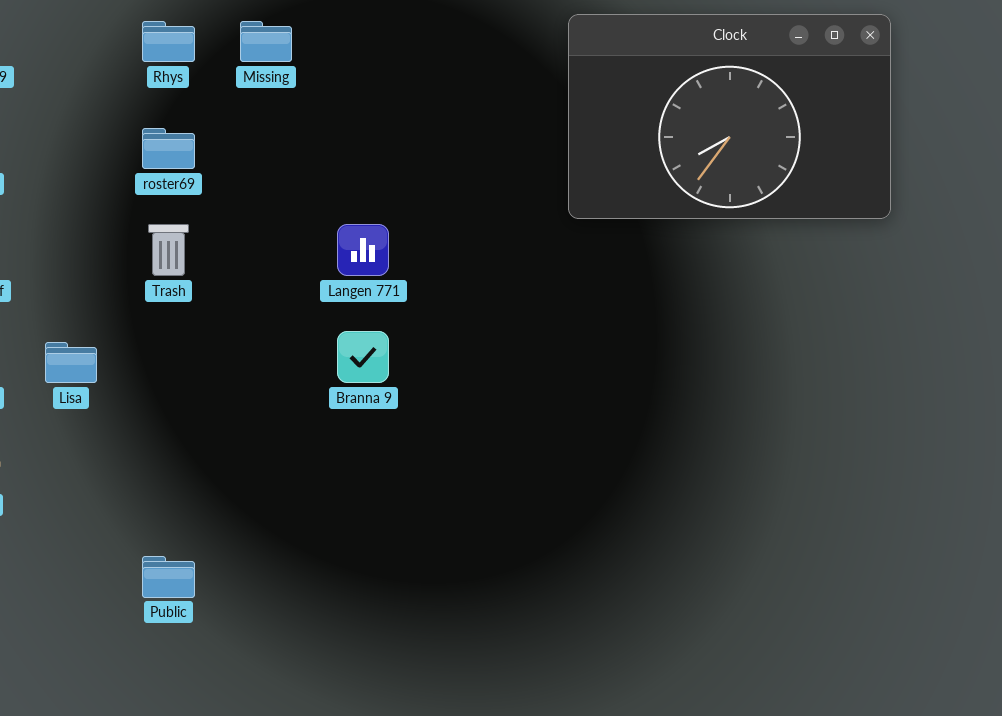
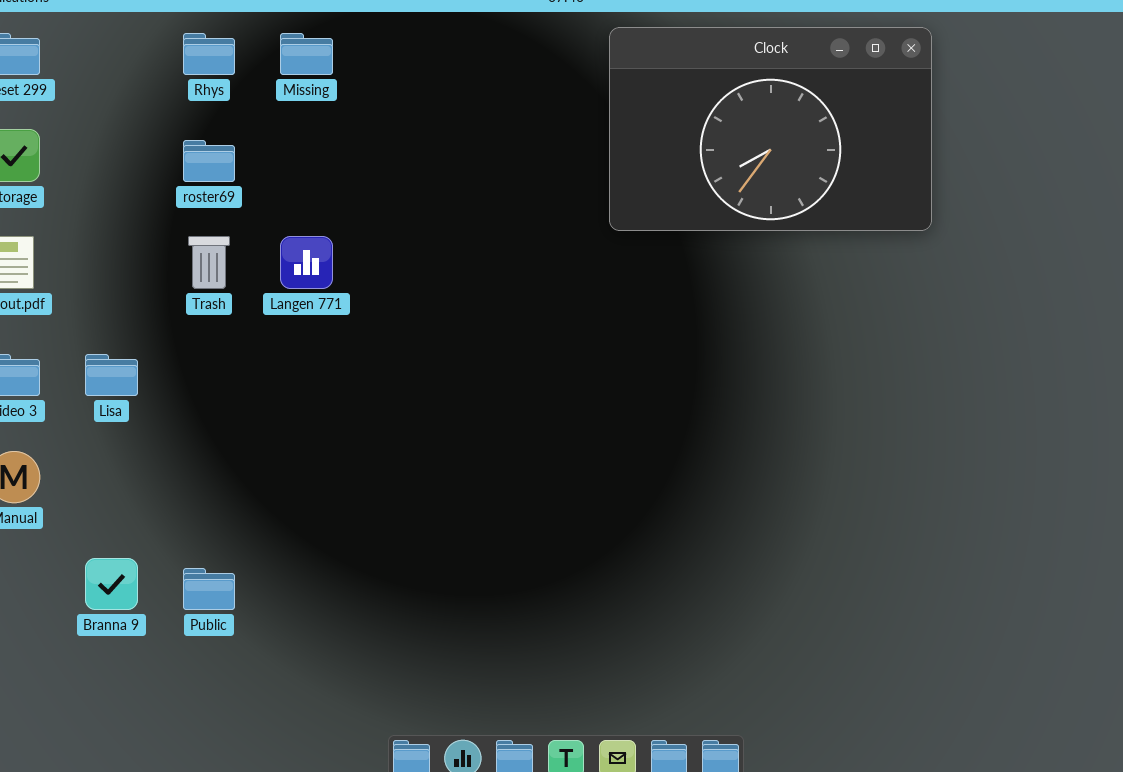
Langen 771: [337,224,389,276] -> [280,236,333,289], moved
Branna 9: [337,331,389,383] -> [85,558,138,610], moved

